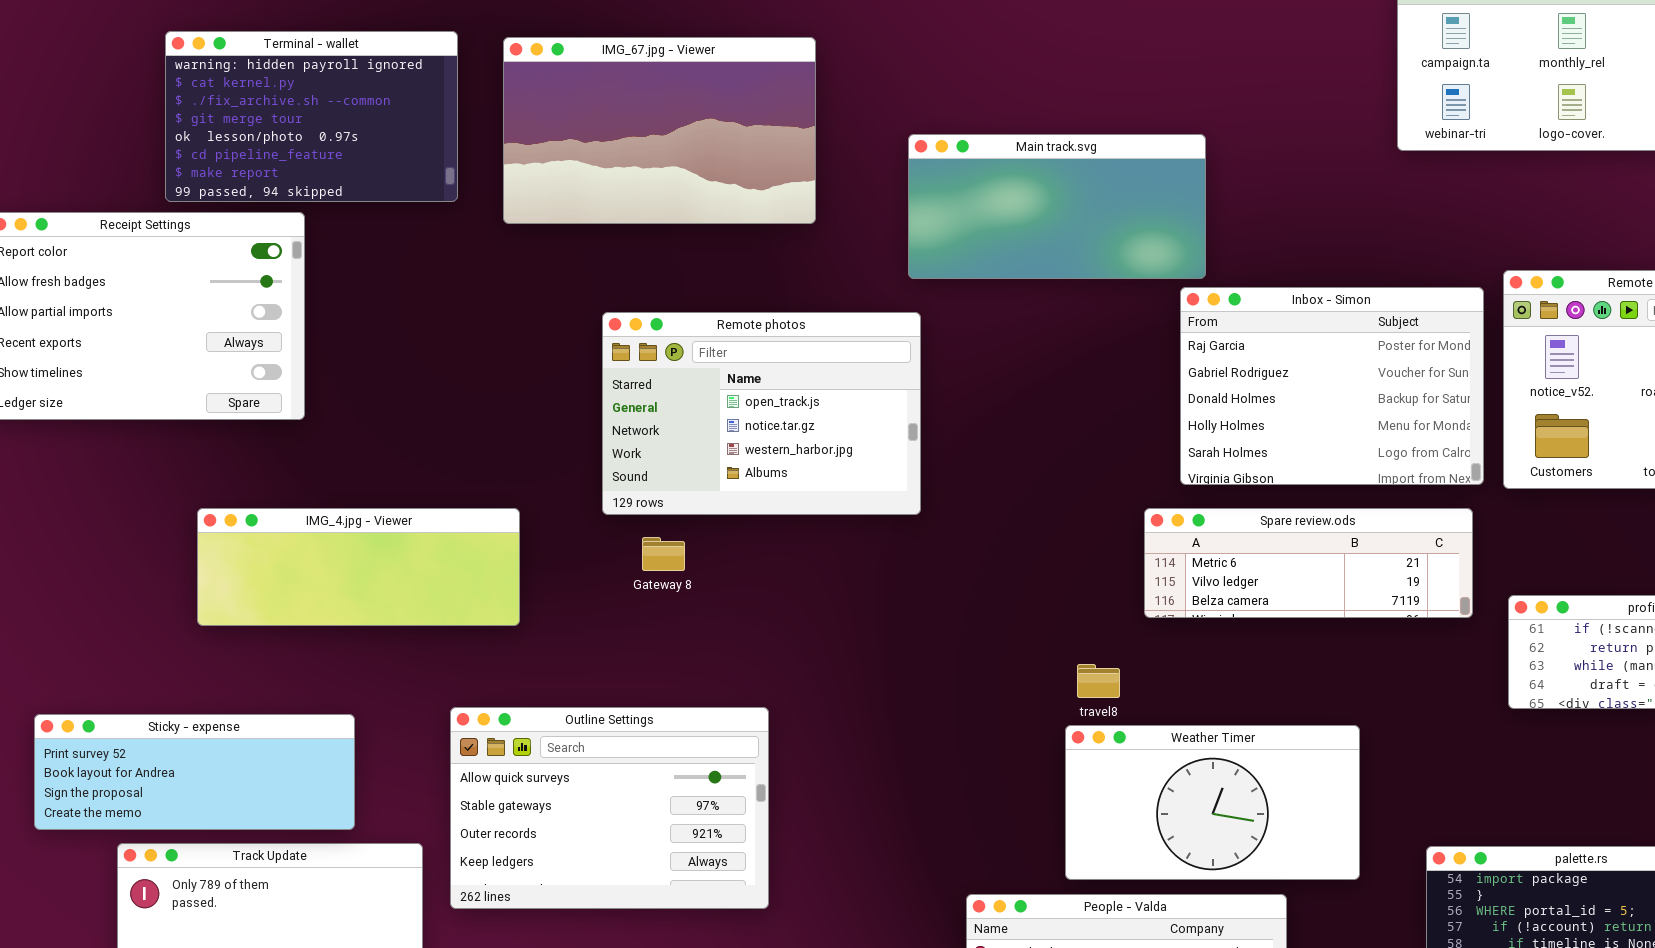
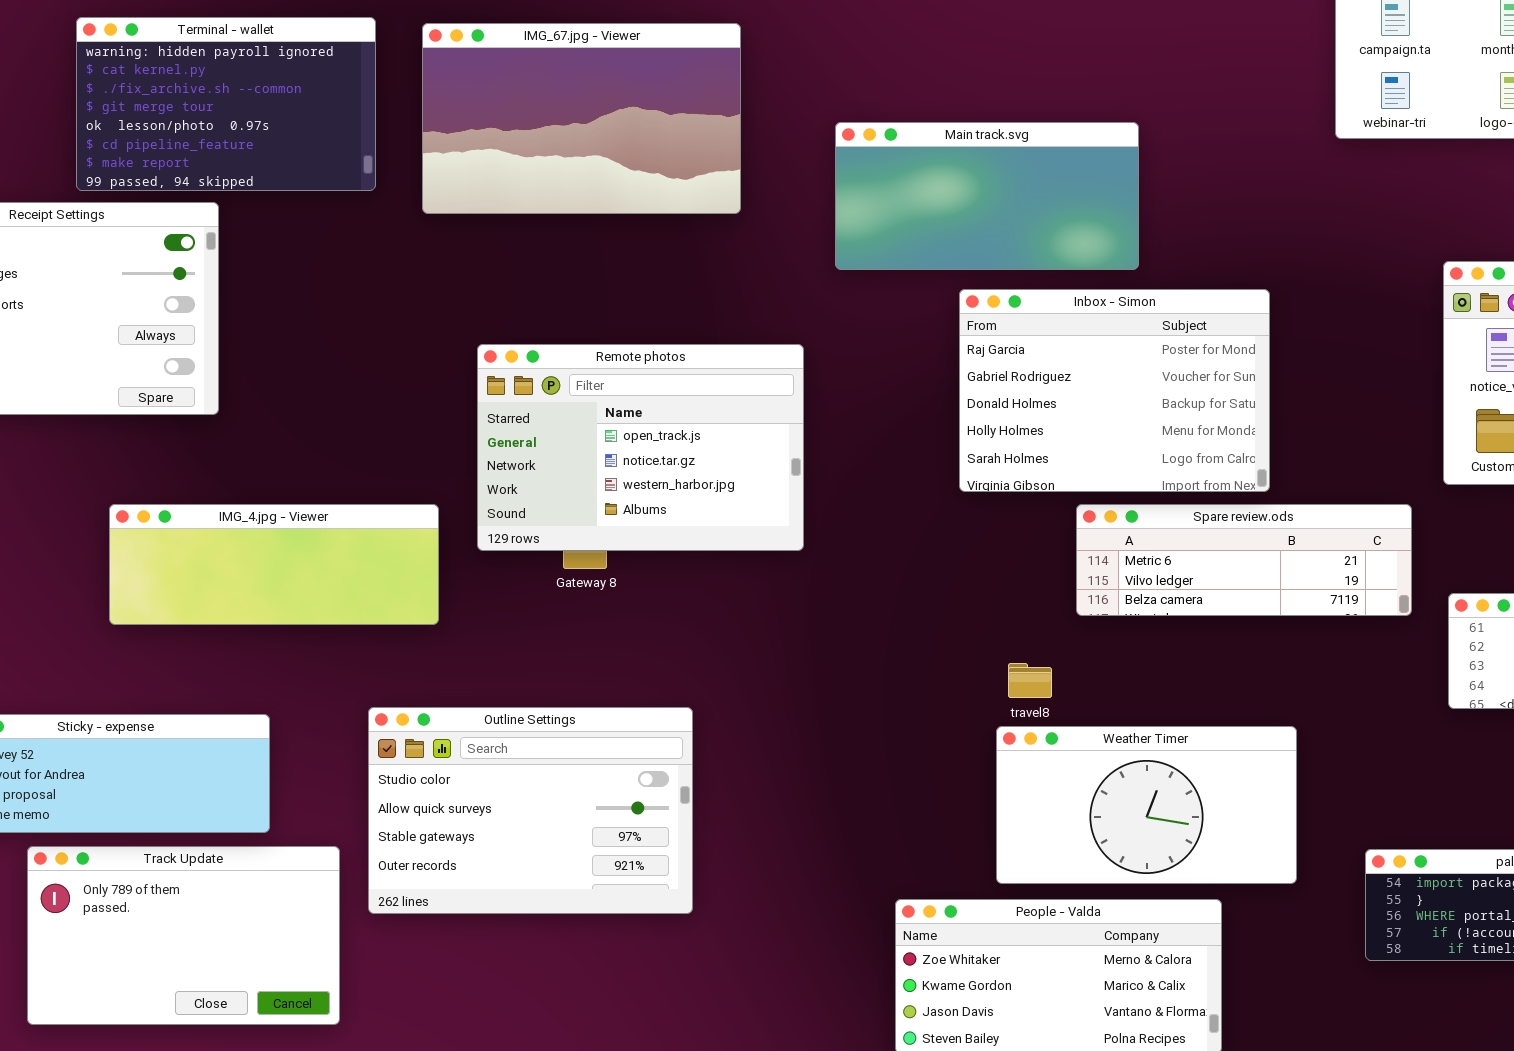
Inbox - Simon: [1180,287,1484,485] -> [959,289,1270,492], moved
Remote photos: [602,312,921,515] -> [477,344,804,551], moved
Outline Settings: [450,707,769,909] -> [368,707,693,914], scrolled up 1 row

